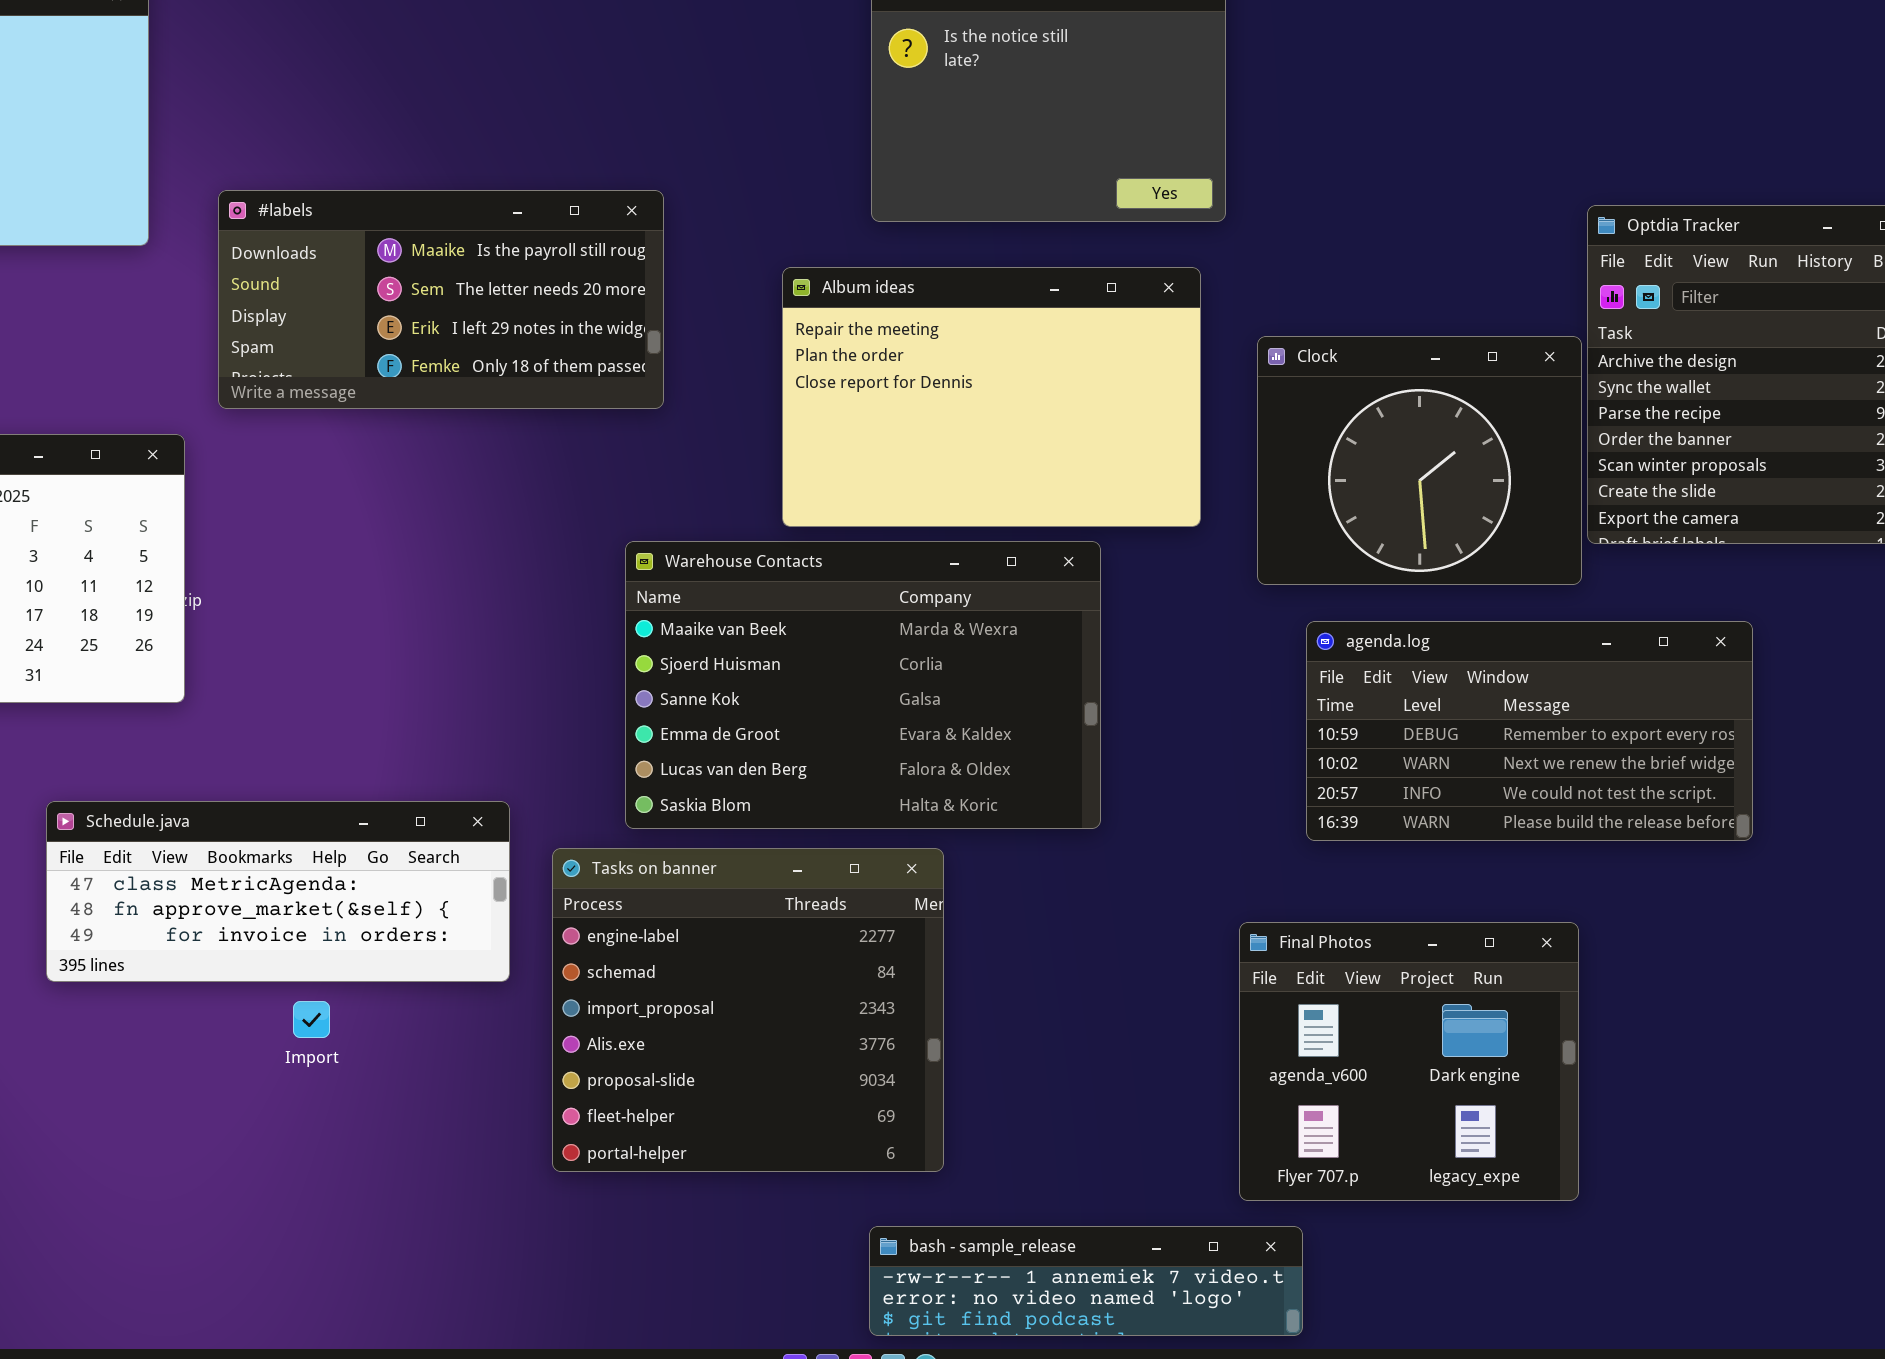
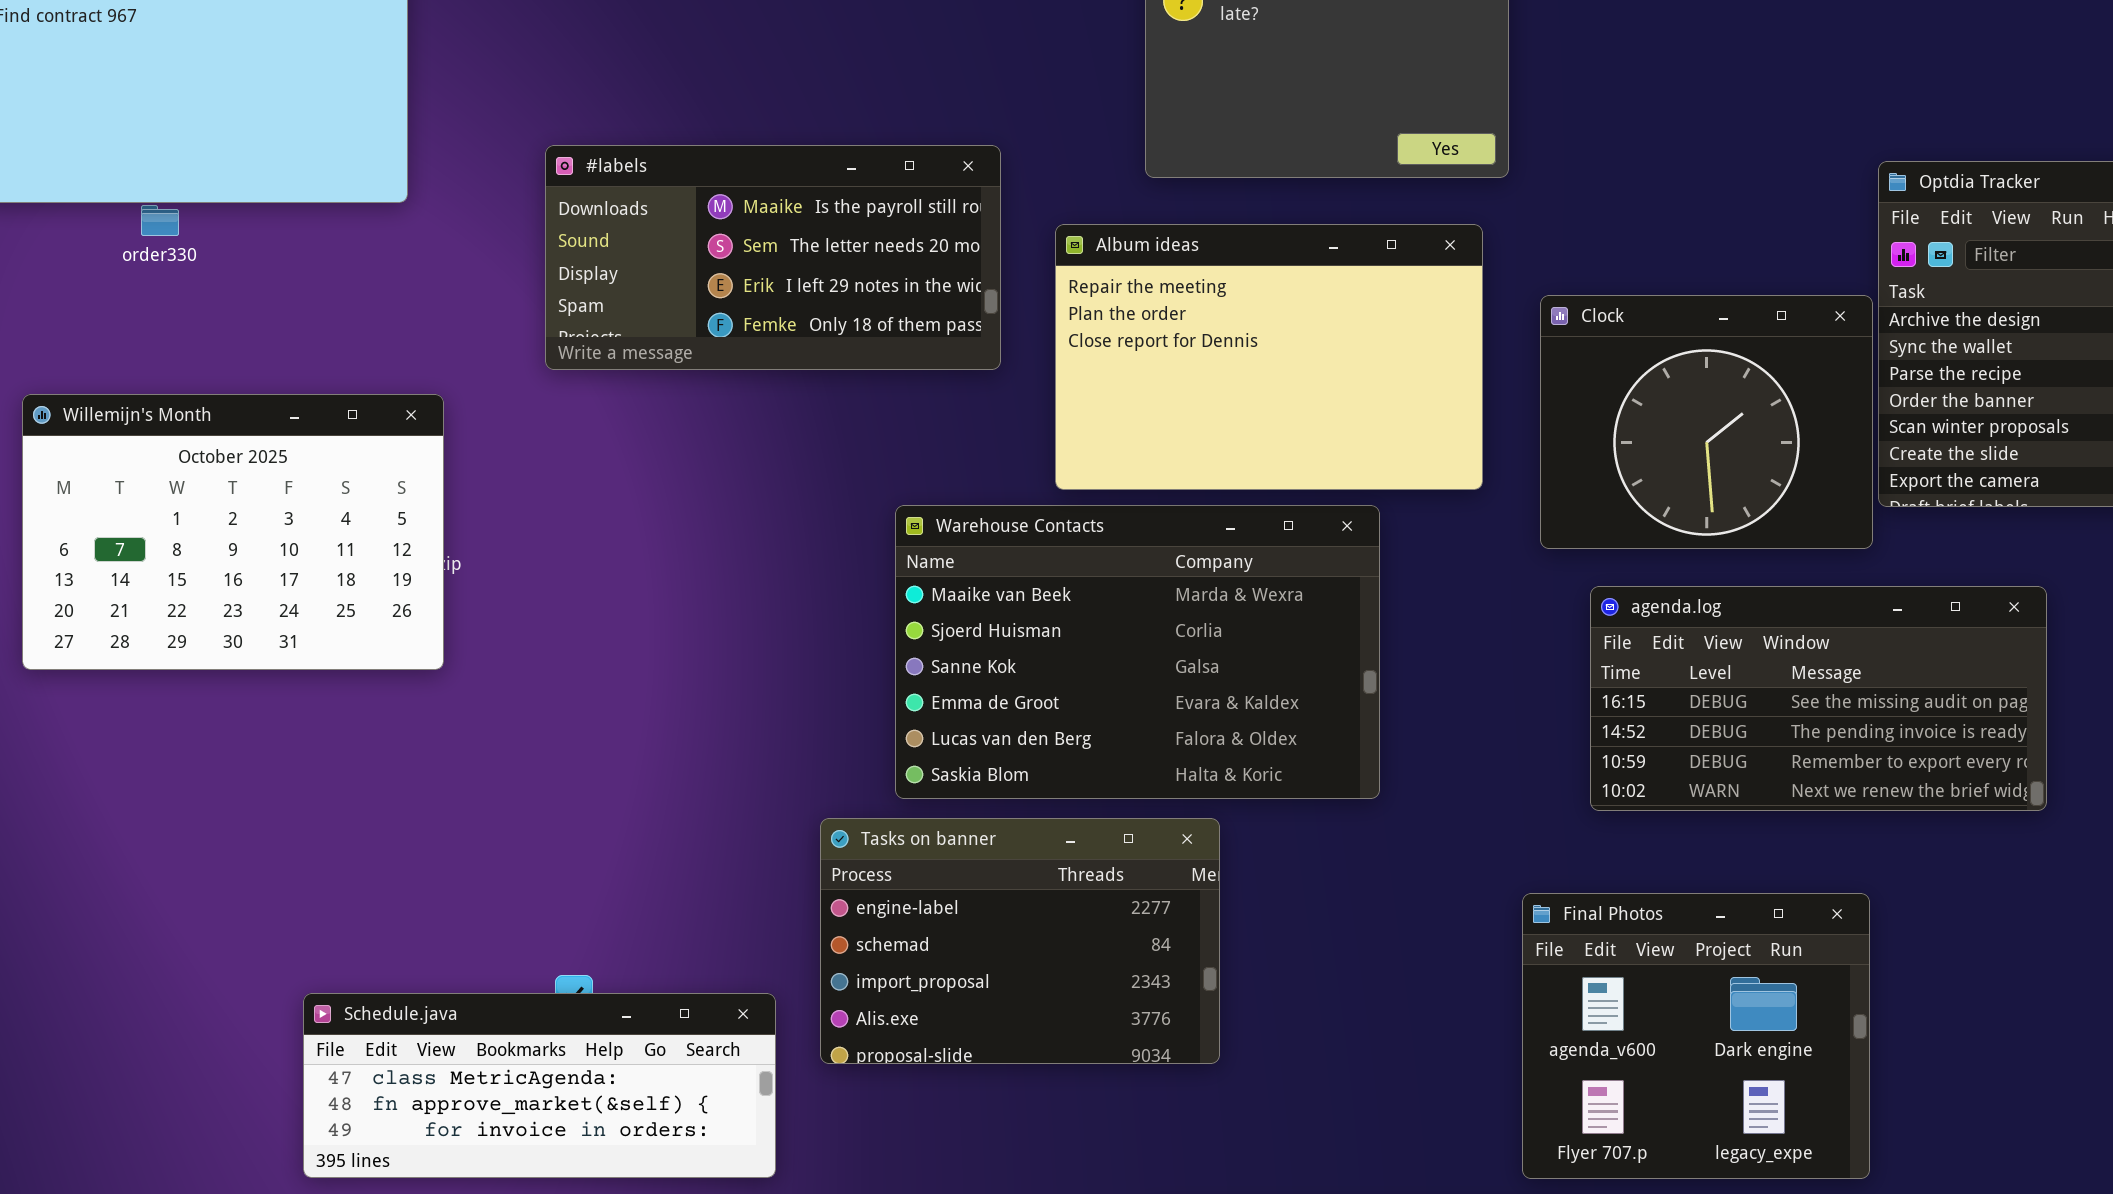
#labels: [218,190,664,409] -> [545,145,1001,370], moved
agenda.log: [1306,621,1753,841] -> [1590,586,2047,811], scrolled up 2 rows
Schedule.java: [46,801,510,982] -> [303,993,776,1178], moved
Tasks on banner: [552,848,944,1172] -> [820,818,1220,1064], resized

